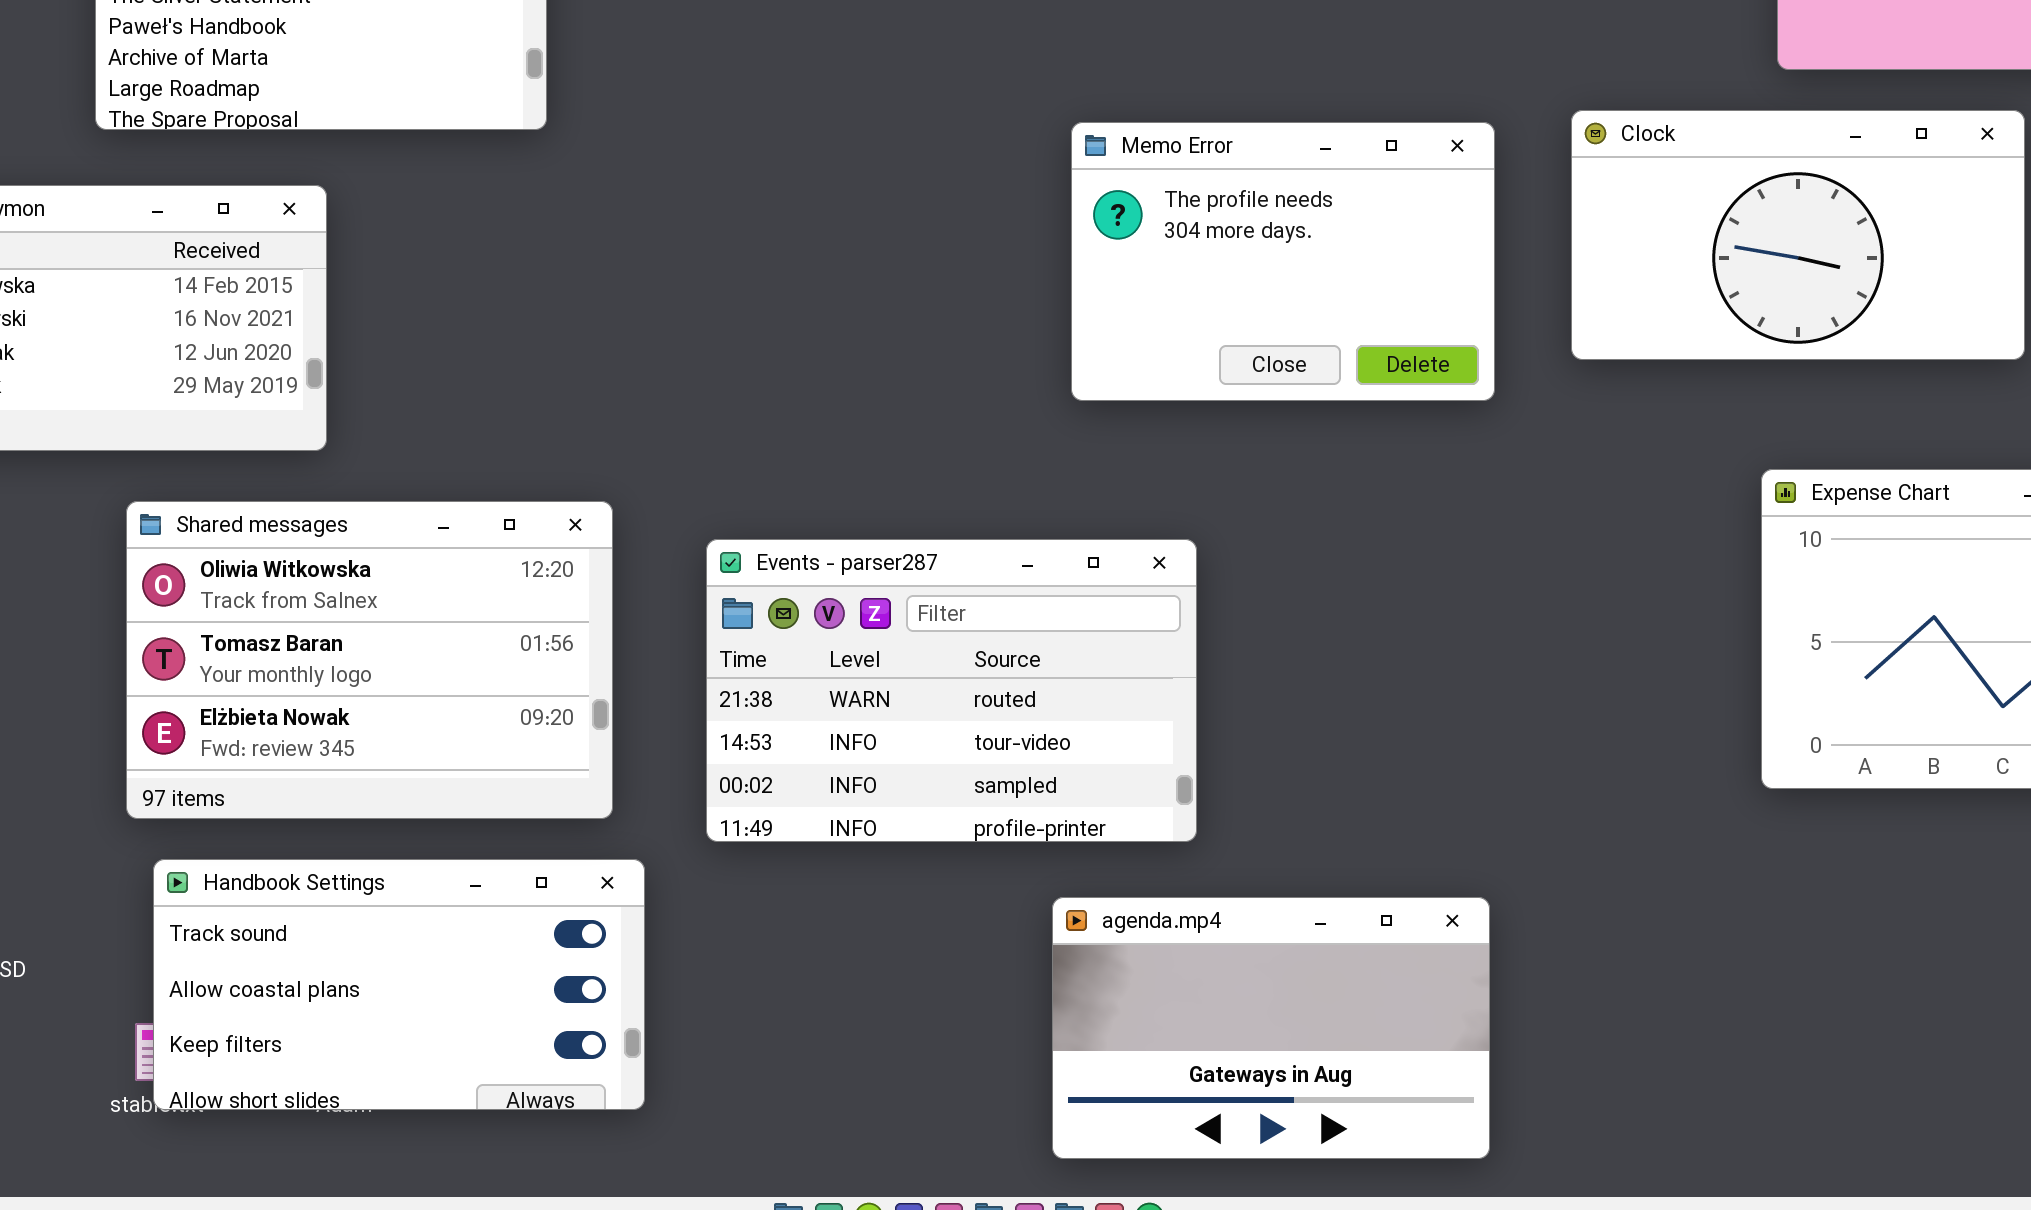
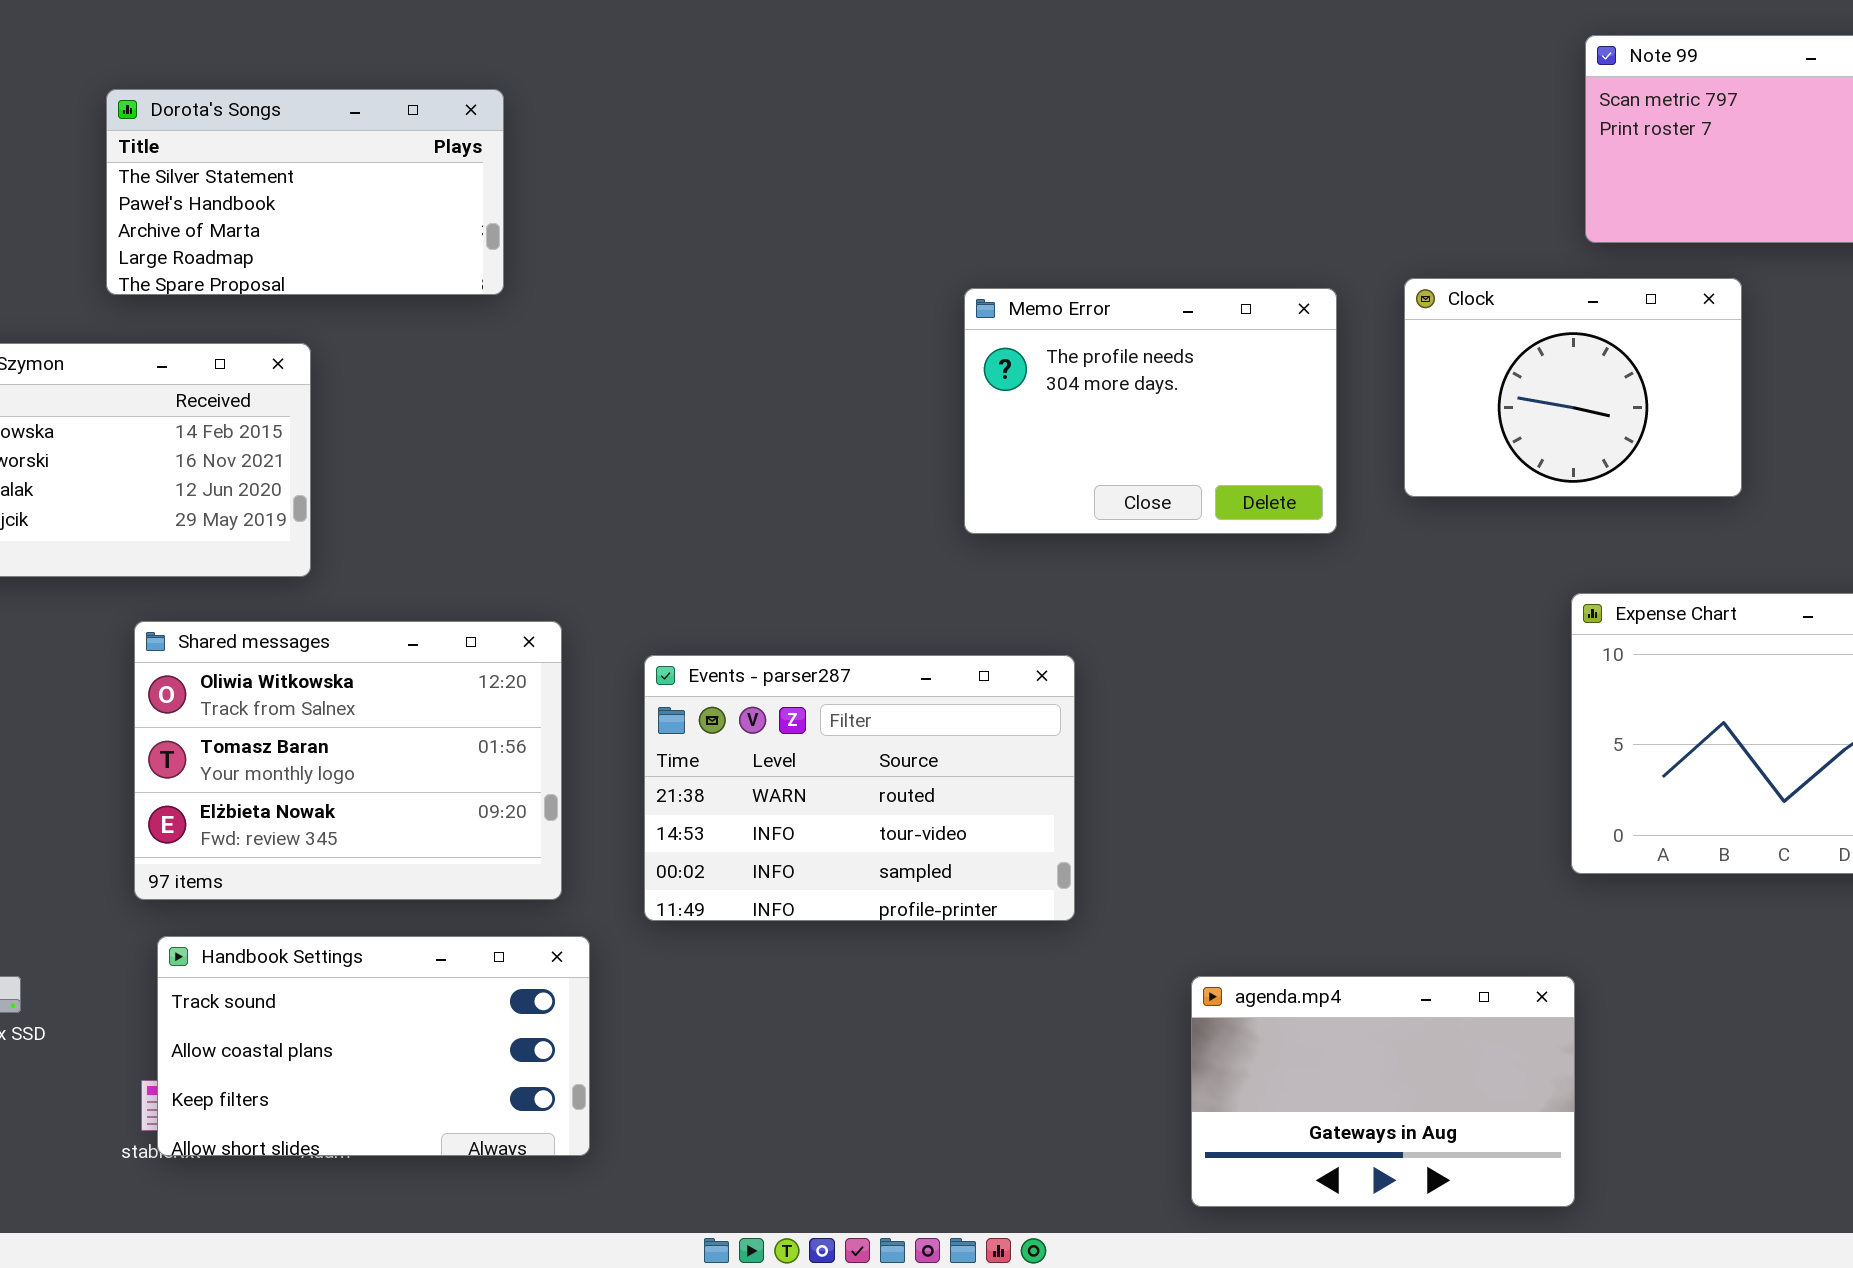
Clock: [1571,110,2025,360] -> [1404,278,1742,497], resized
agenda.mp4: [1052,897,1490,1159] -> [1191,976,1575,1207], moved

